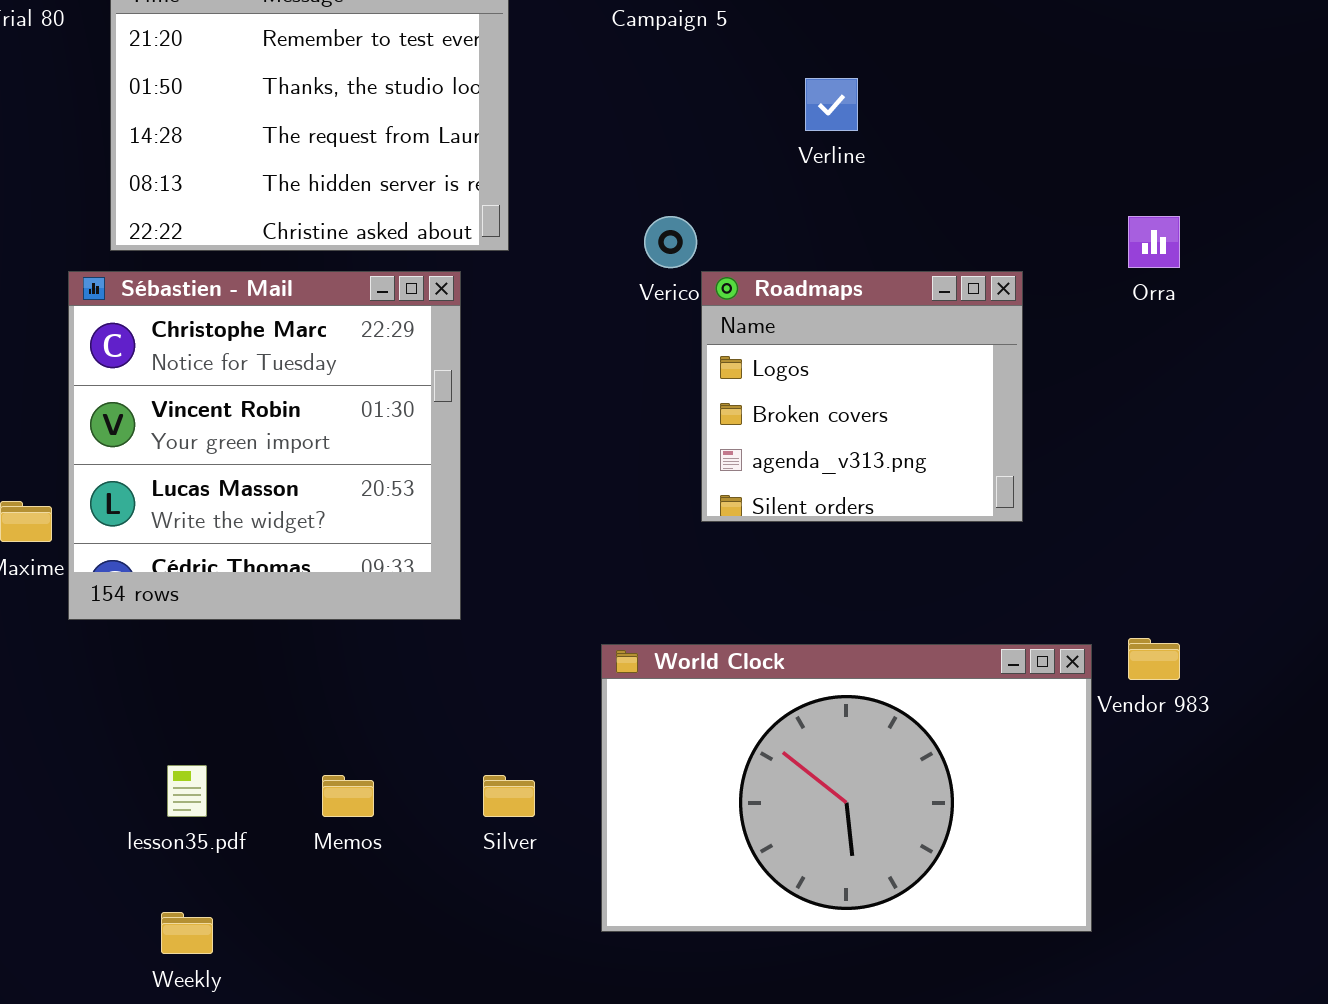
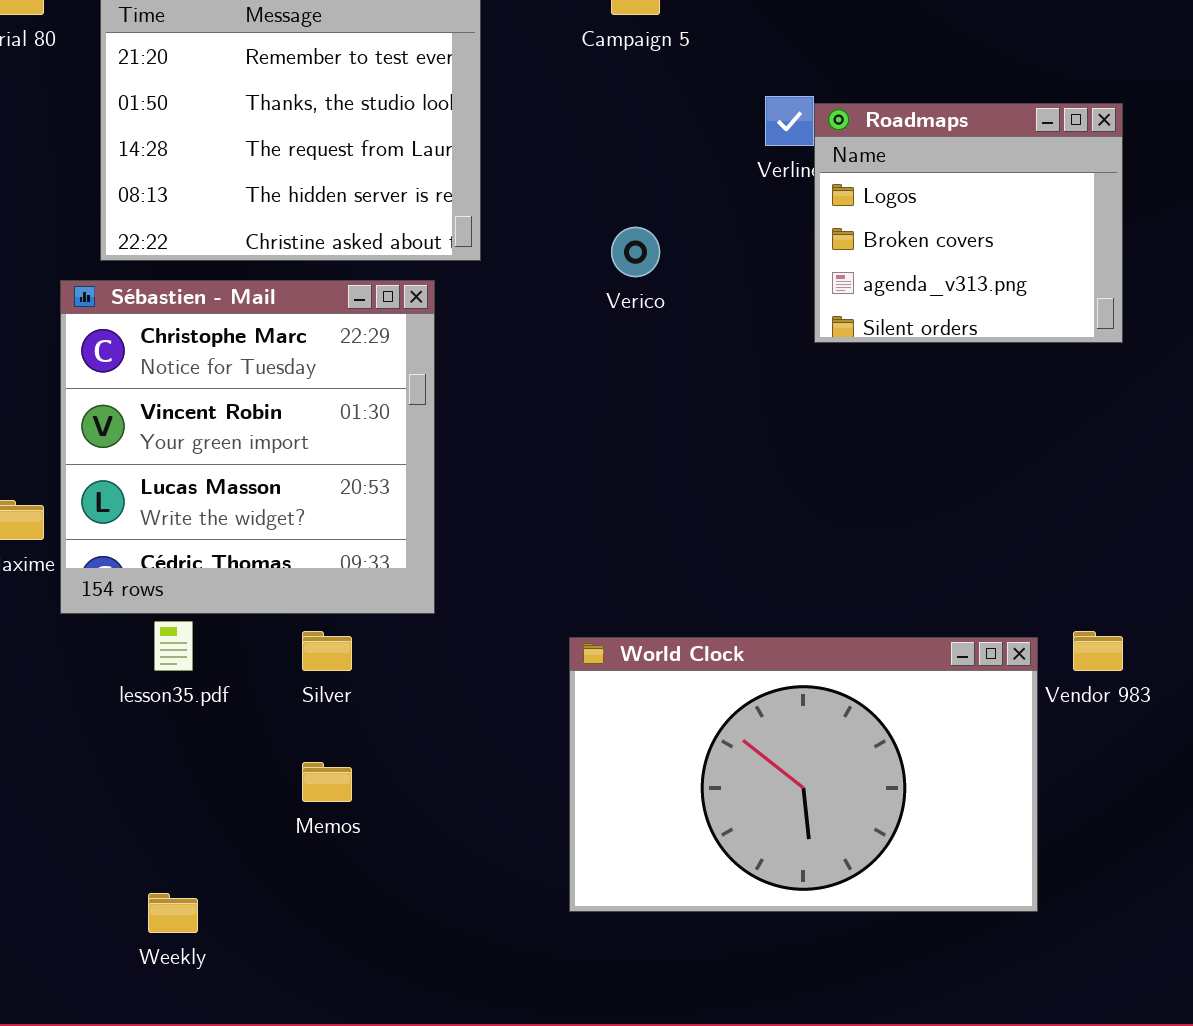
Roadmaps: [701,271,1023,522] -> [814,103,1123,343], moved
lesson35.pdf: [167,765,207,817] -> [154,621,193,671], moved
Silver: [483,775,535,817] -> [302,631,352,671], moved

